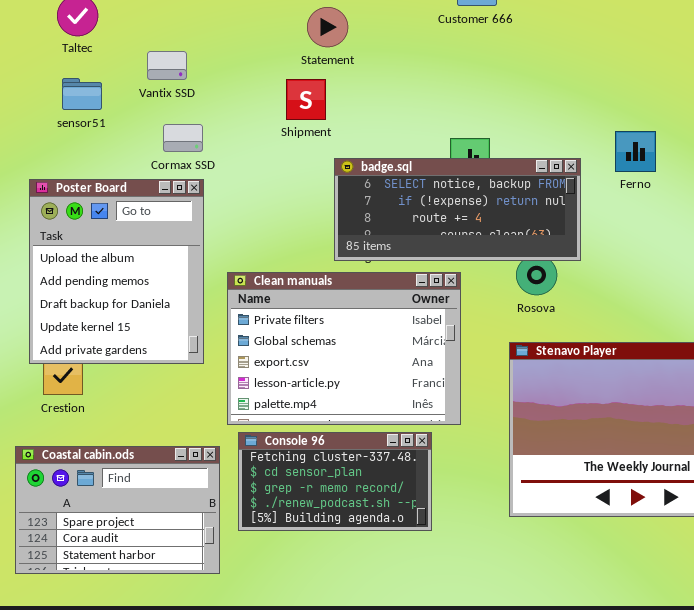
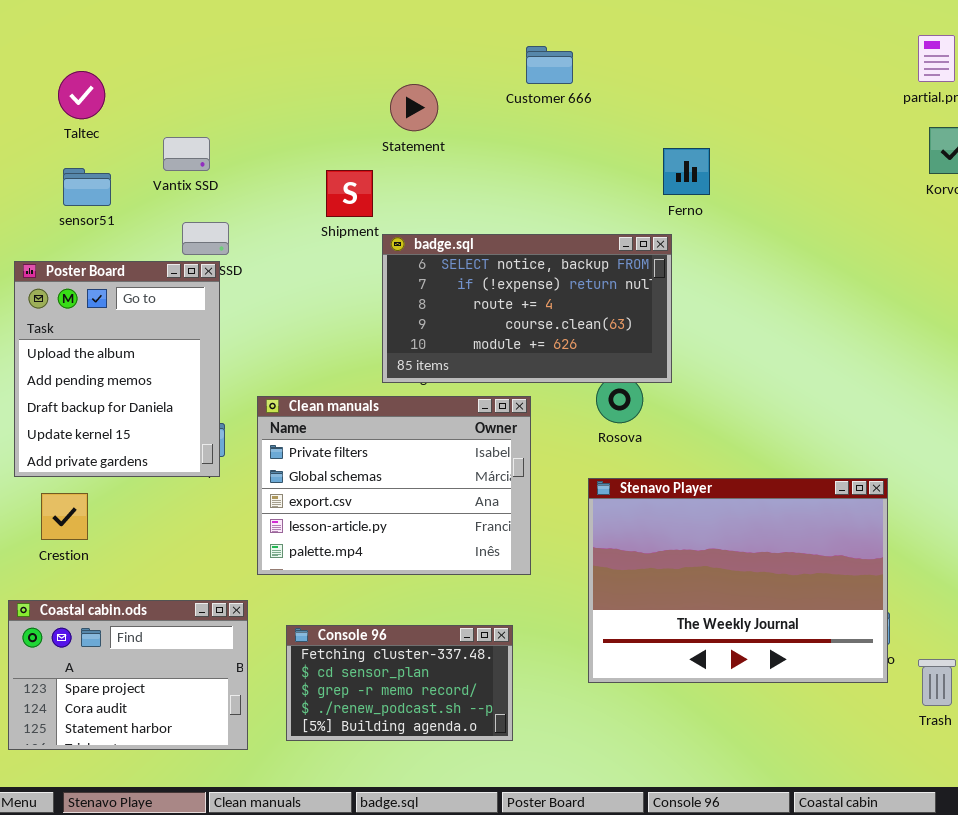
Statement: [307,7,348,47] -> [390,84,438,131], moved
Ferno: [615,131,656,172] -> [663,148,710,195], moved
badge.sql: [334,158,581,261] -> [382,234,672,383], resized
Poster Board: [29,179,204,364] -> [14,261,220,477], moved
Console 96: [238,432,432,531] -> [286,625,513,741], moved

